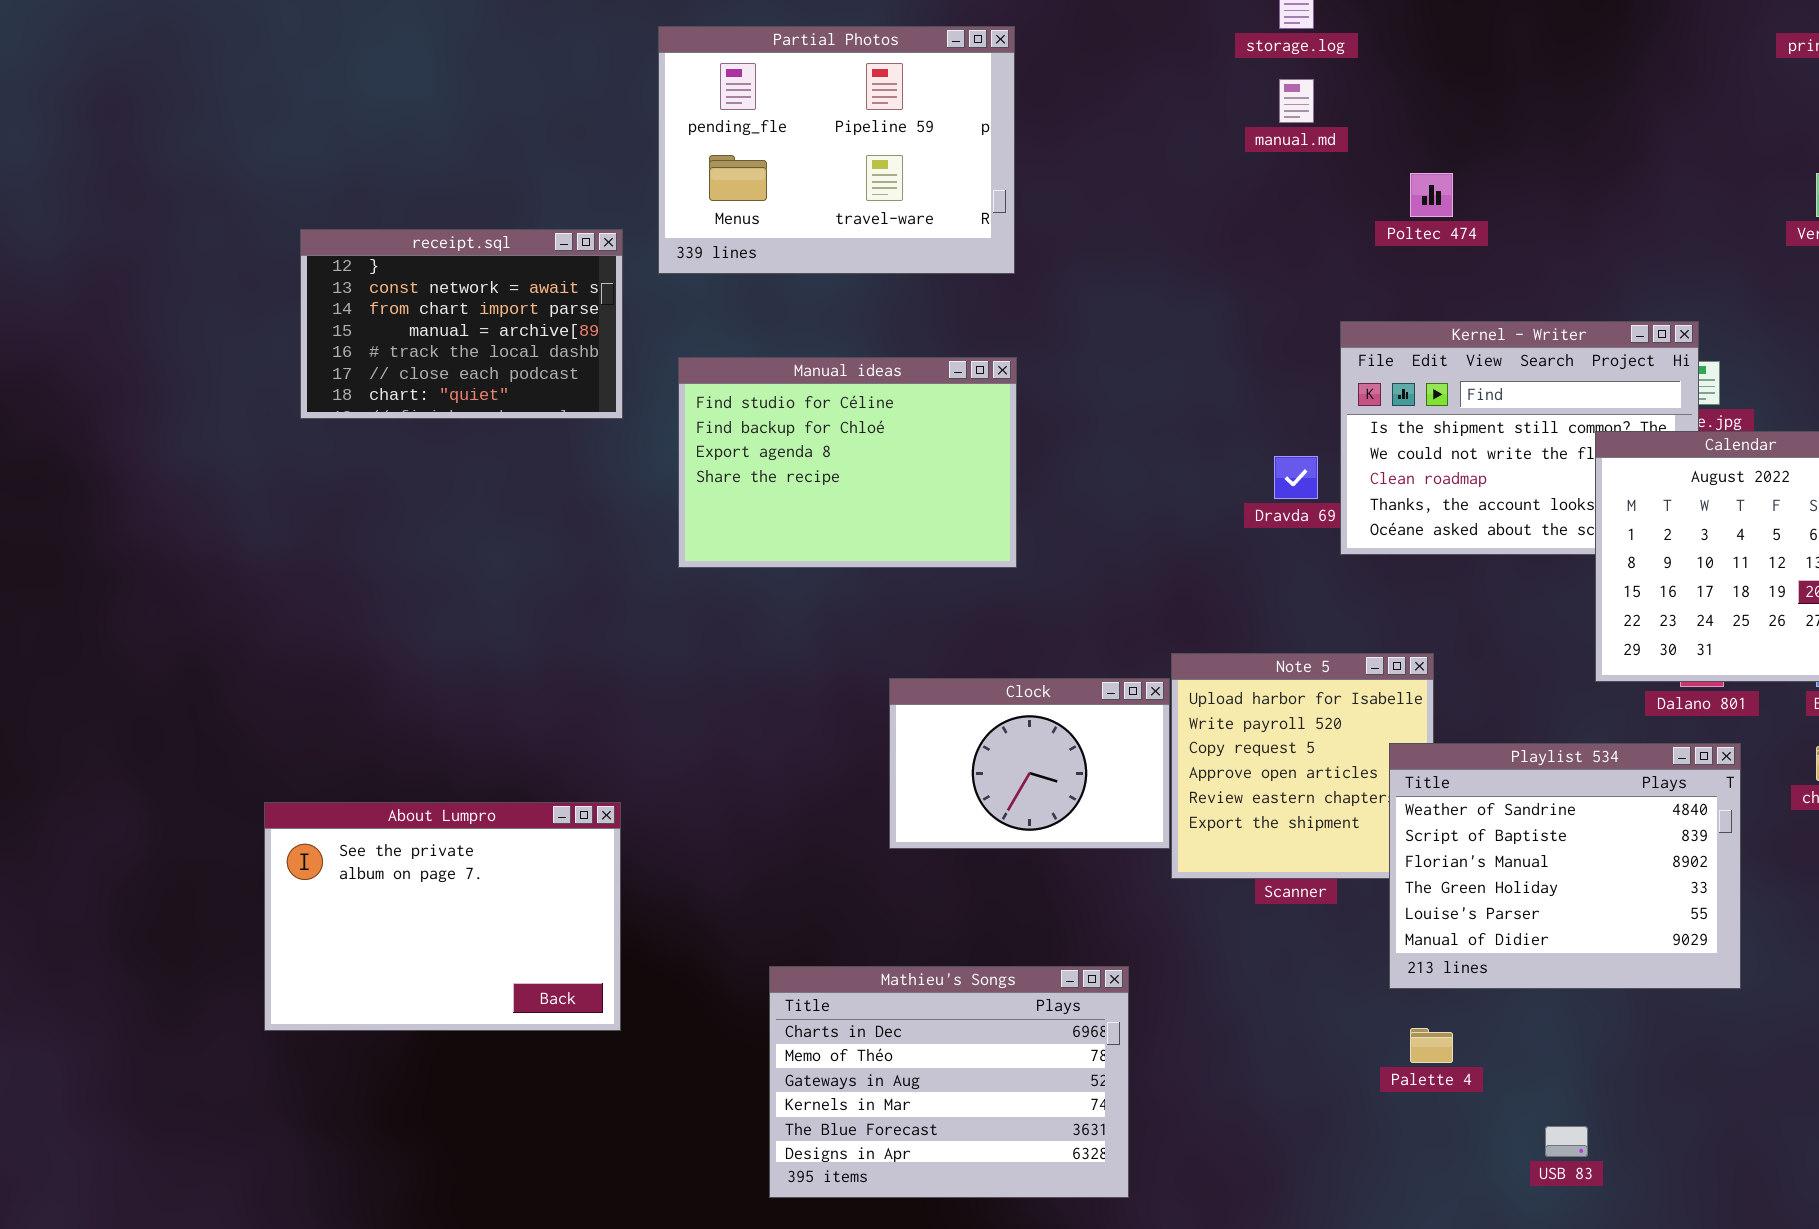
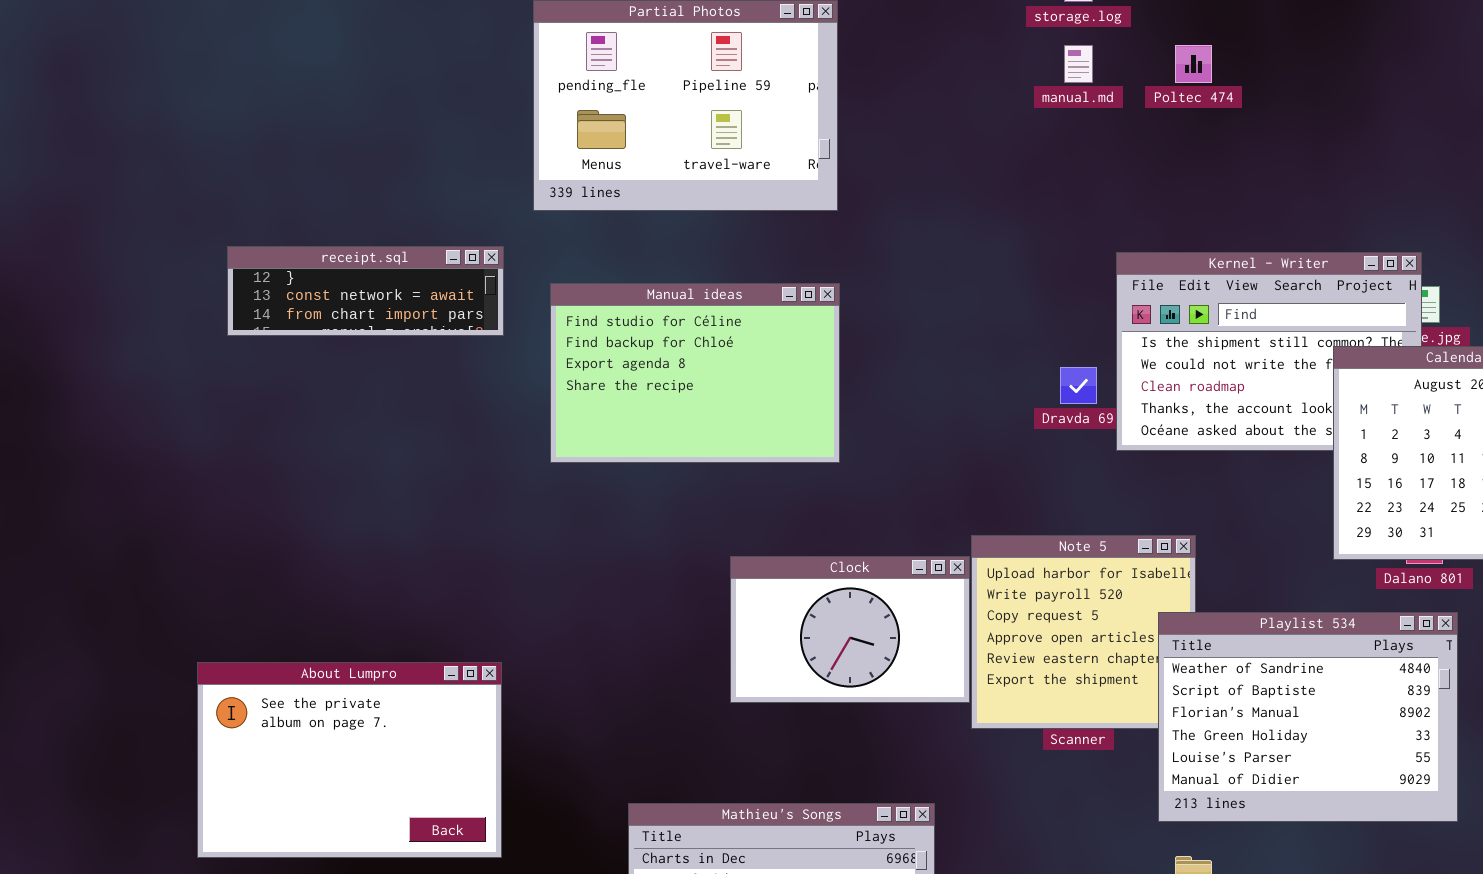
Poltec 474: [1410,173,1453,217] -> [1175,45,1212,83], moved
receipt.sql: [300,229,623,419] -> [227,246,504,336], resized

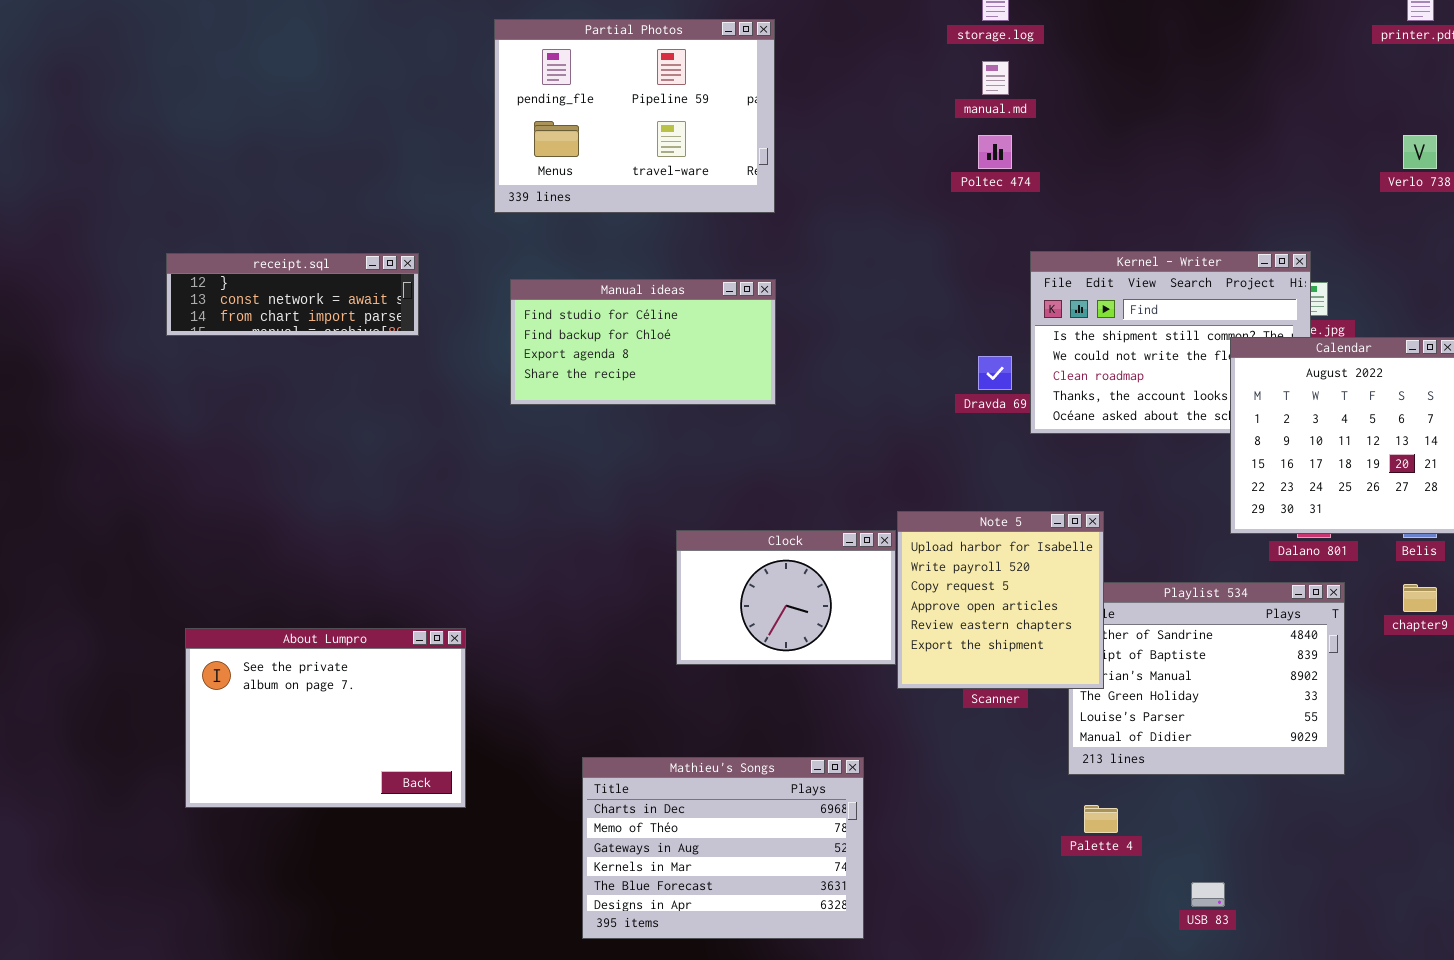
Poltec 474: [1175,45,1212,83] -> [978,135,1012,169], moved
receipt.sql: [227,246,504,336] -> [166,253,419,336], moved
Manual ideas: [550,283,840,463] -> [510,279,776,405], resized
Note 5: [971,535,1196,729] -> [897,511,1104,689], raised

